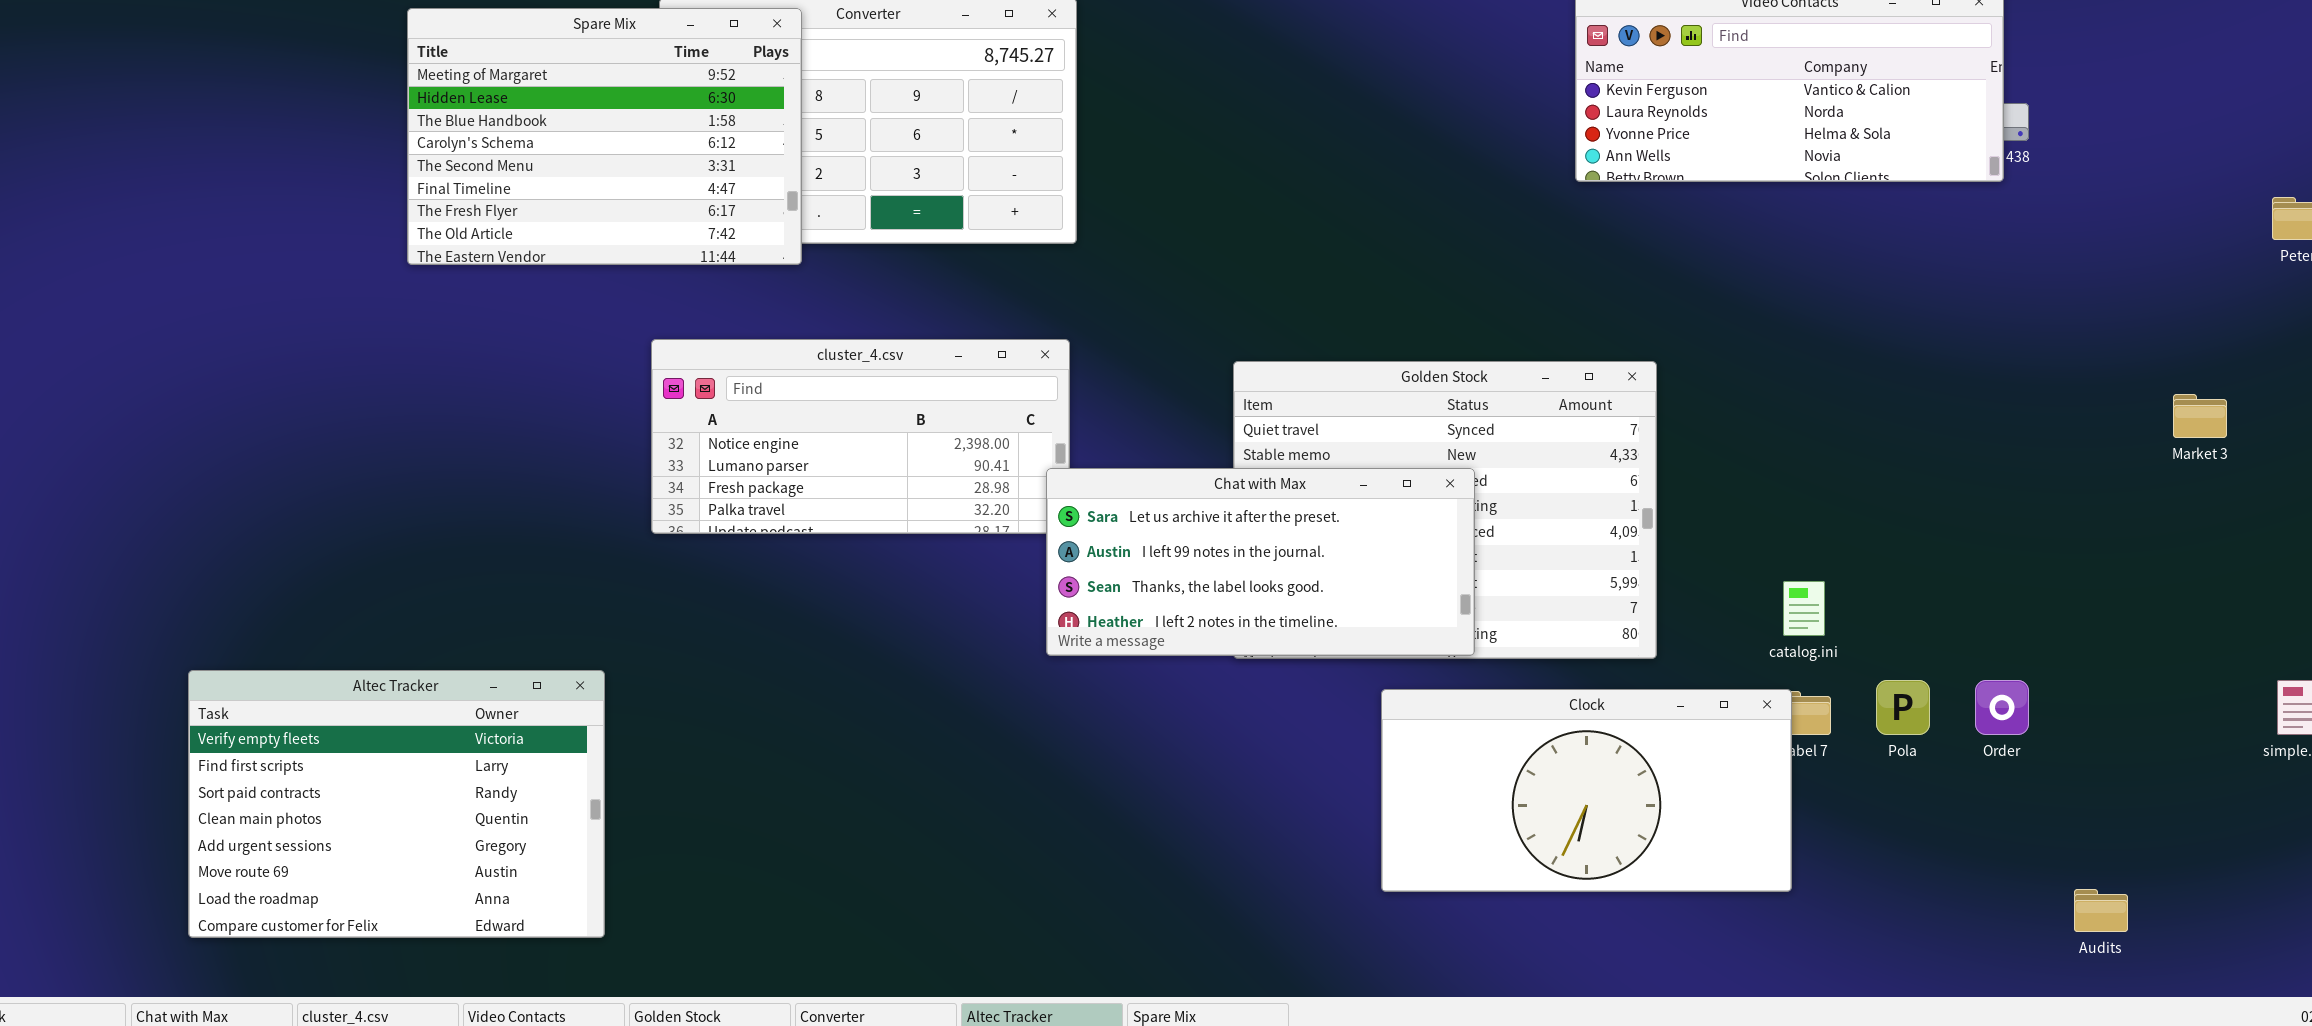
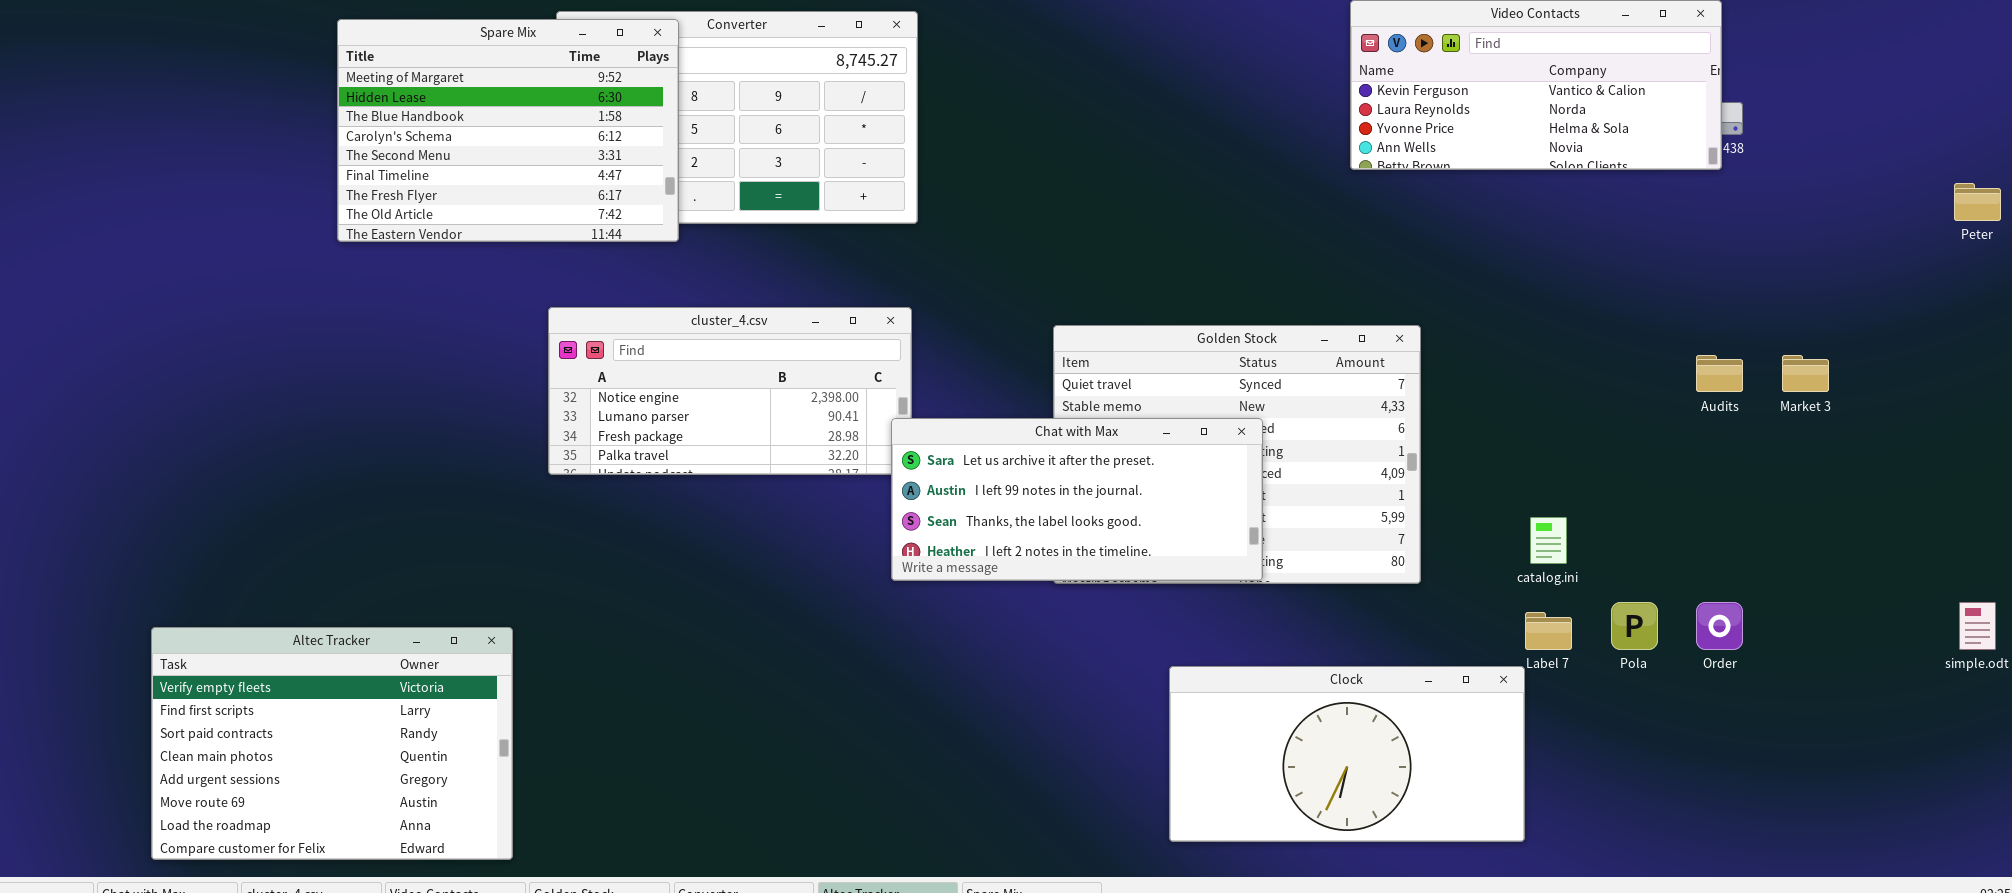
Market 3: [2173,394,2227,438] -> [1782,355,1829,392], moved
Altec Tracker: [188,670,605,938] -> [151,627,513,860], moved
Clock: [1381,689,1792,892] -> [1169,666,1525,842], moved
Audits: [2074,889,2128,932] -> [1696,355,1743,392], moved

